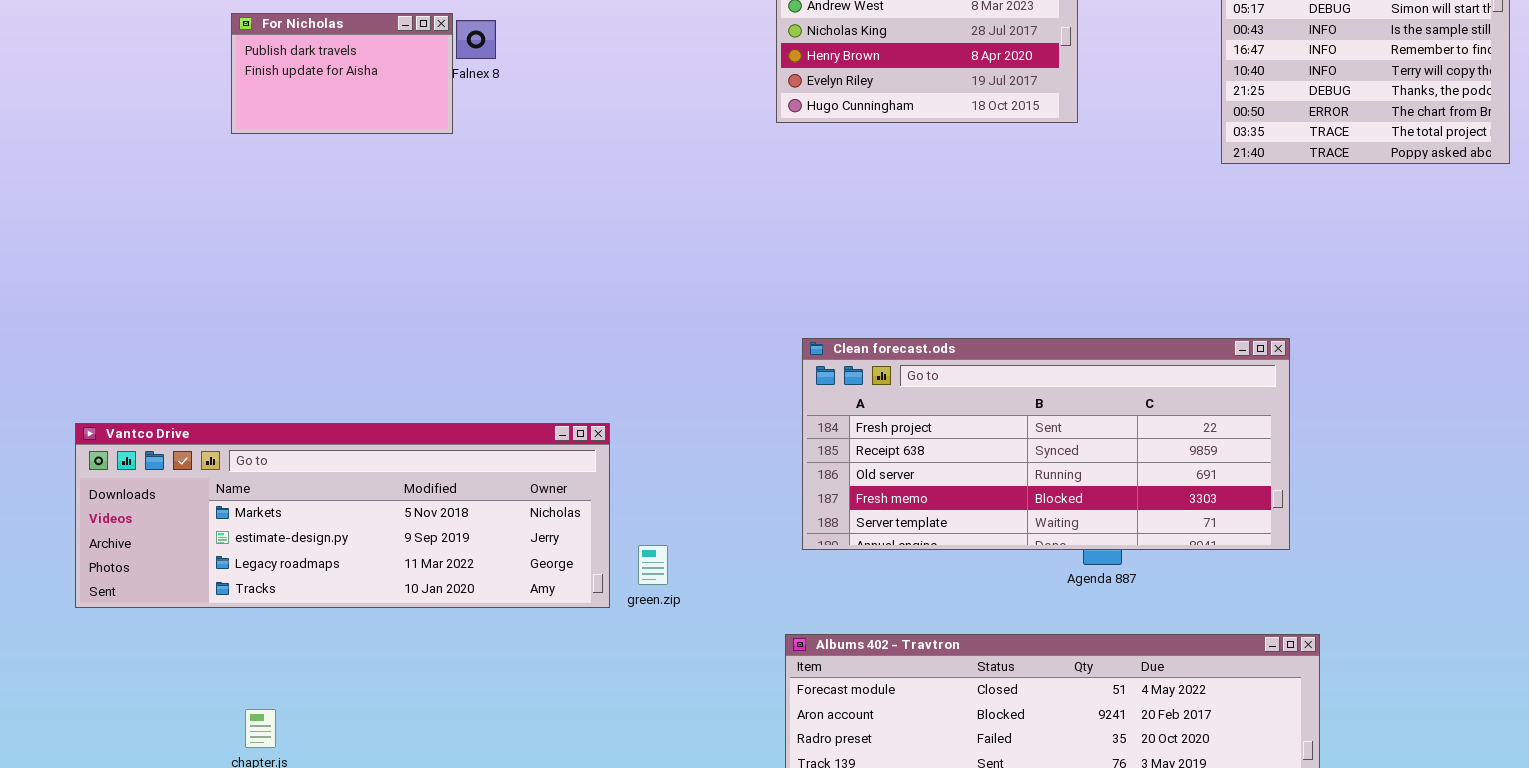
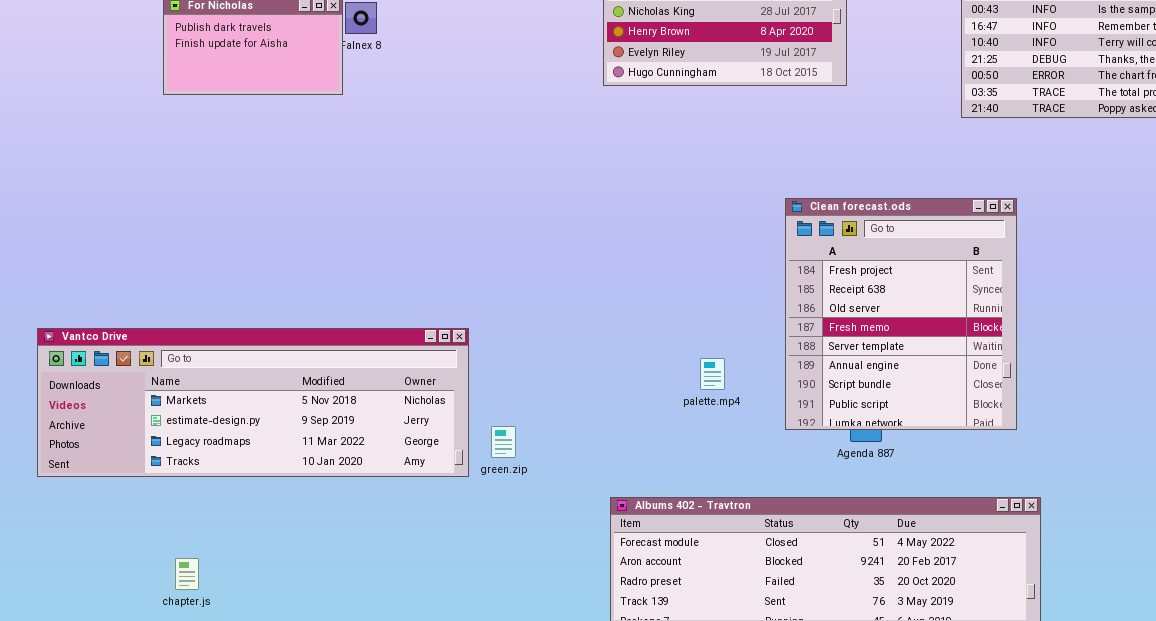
Clean forecast.ods: [802,338,1290,550] -> [785,198,1017,430], resized

